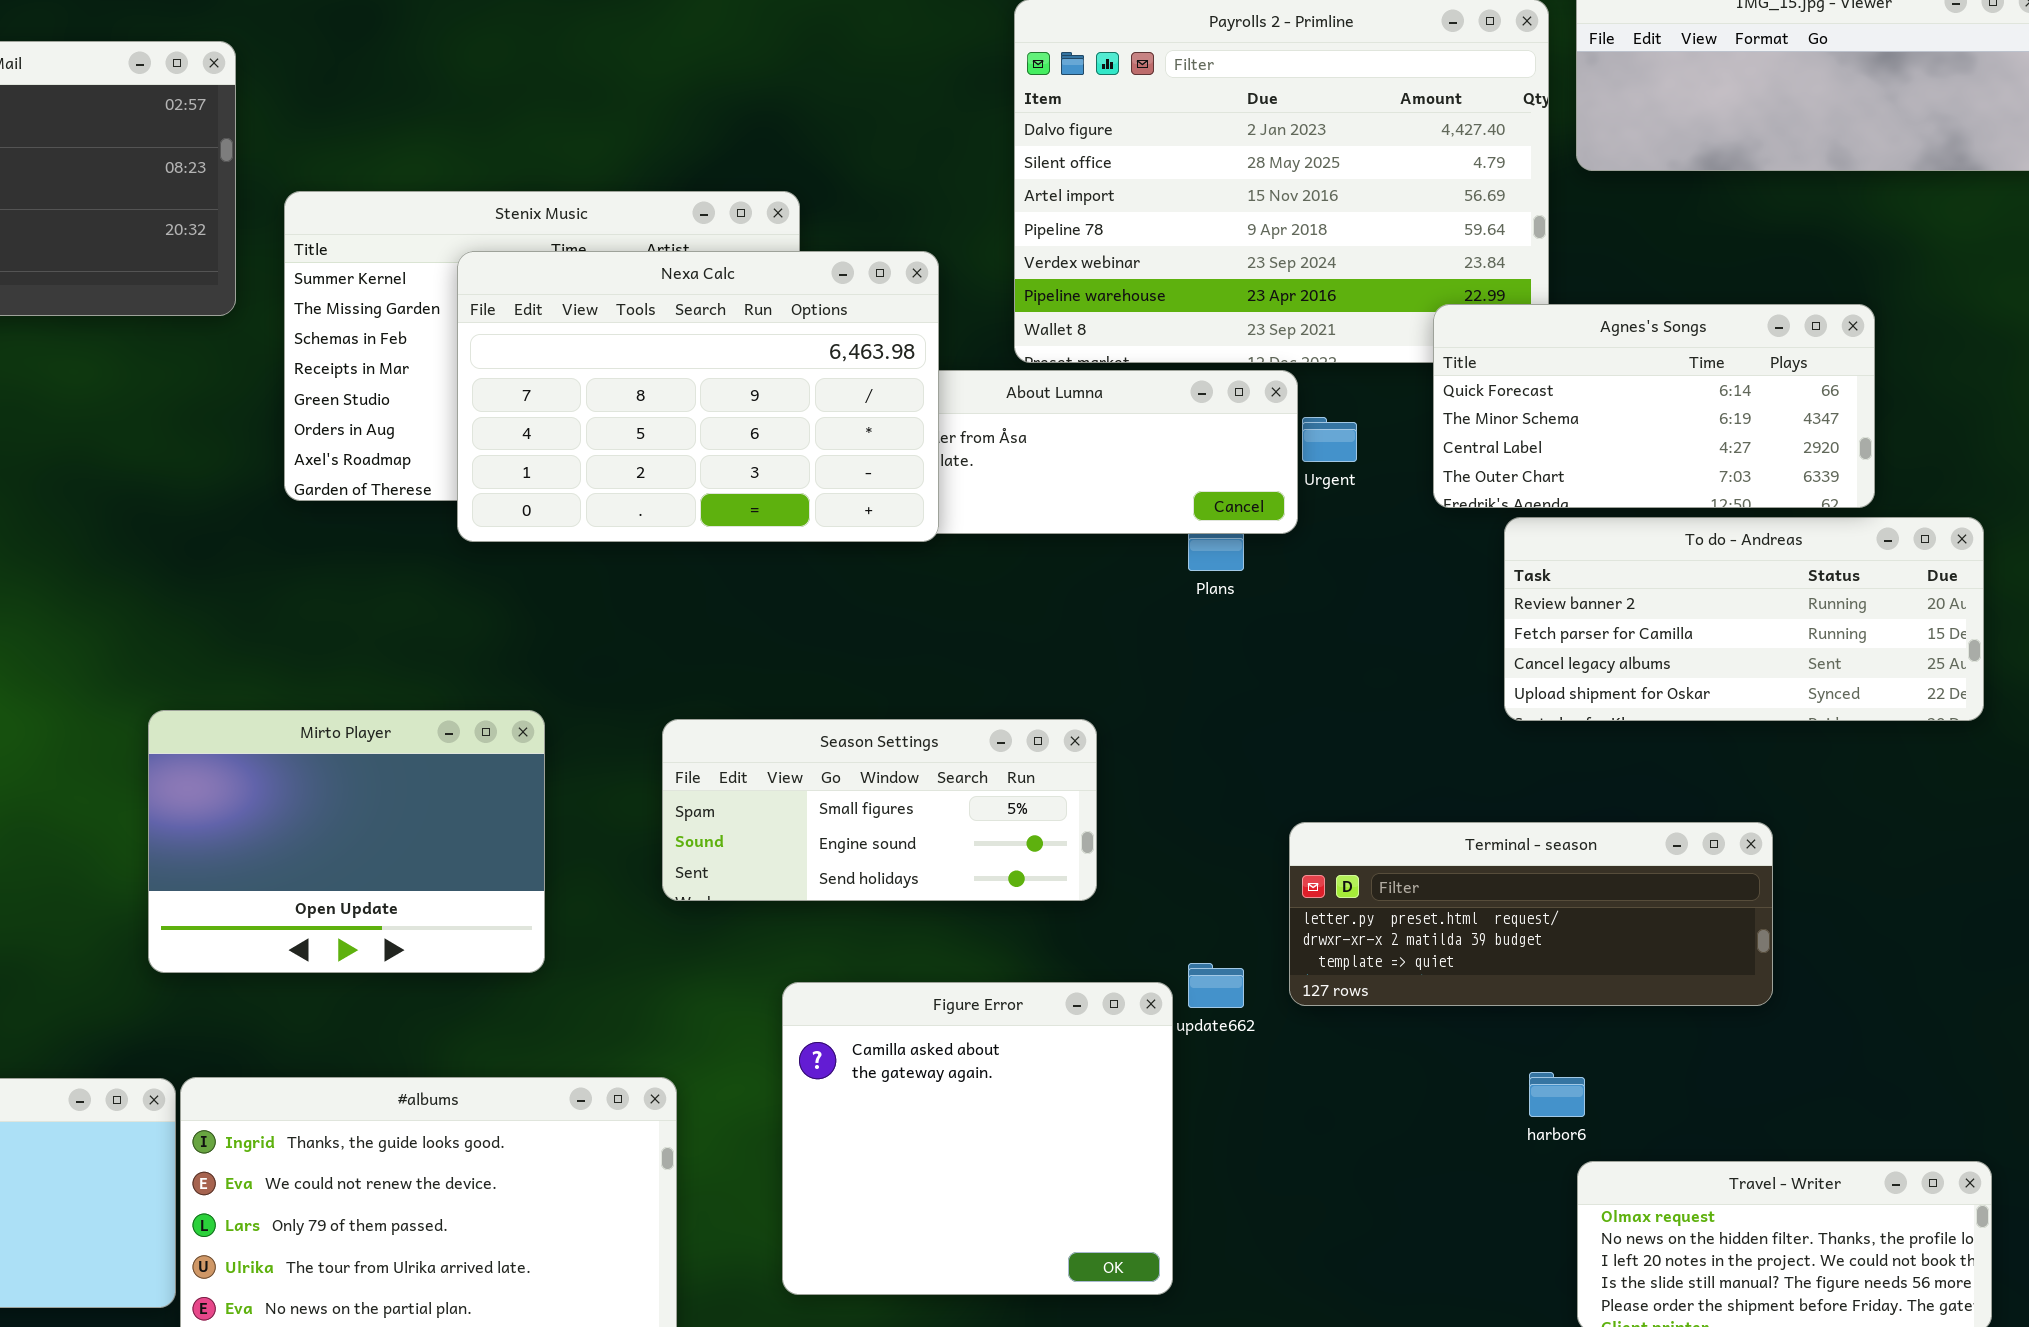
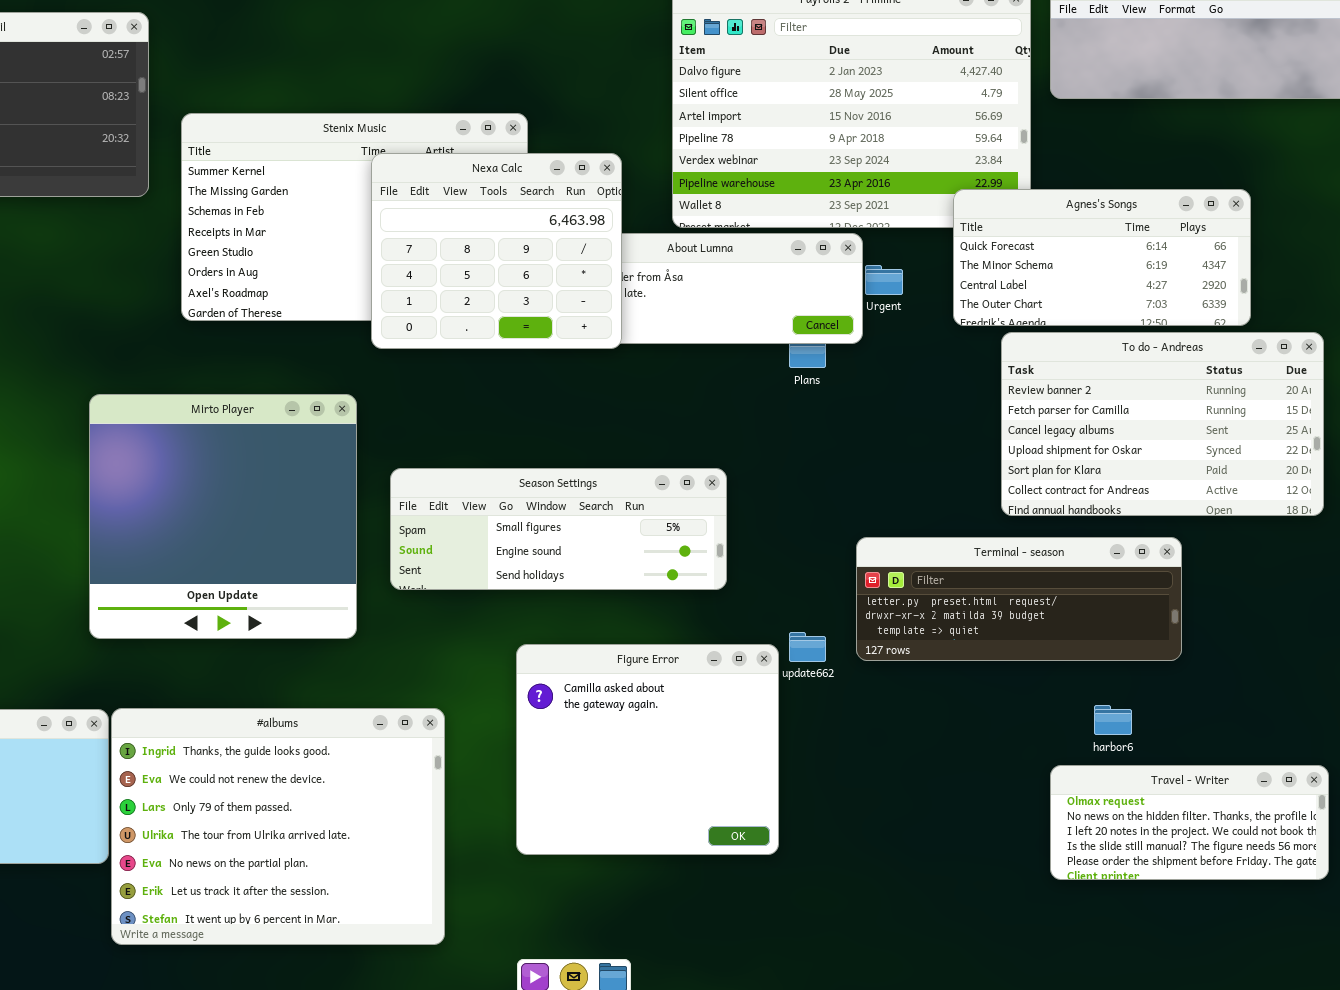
Nexa Calc: [457,251,939,542] -> [371,153,622,349], resized
To do - Andreas: [1504,517,1984,721] -> [1001,332,1324,516], resized
Mirto Player: [148,710,545,973] -> [89,394,357,639], resized
Season Settings: [662,719,1097,901] -> [390,468,727,590], resized
harbor6: [1529,1072,1585,1117] -> [1094,705,1132,735], moved

